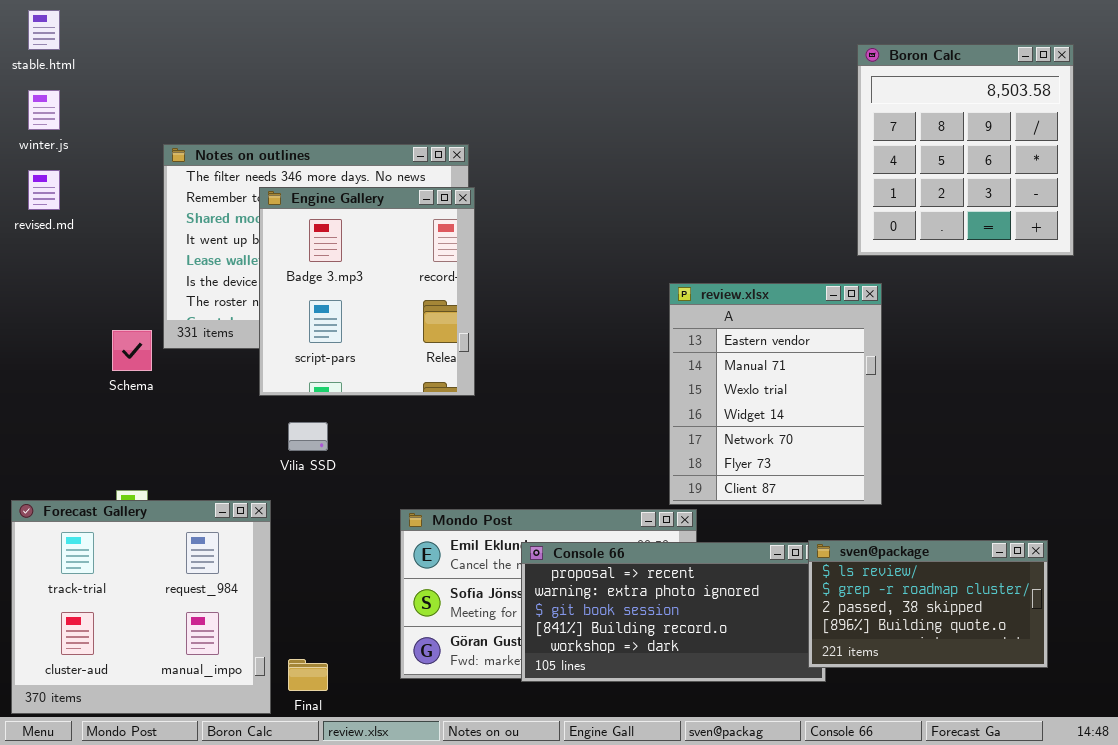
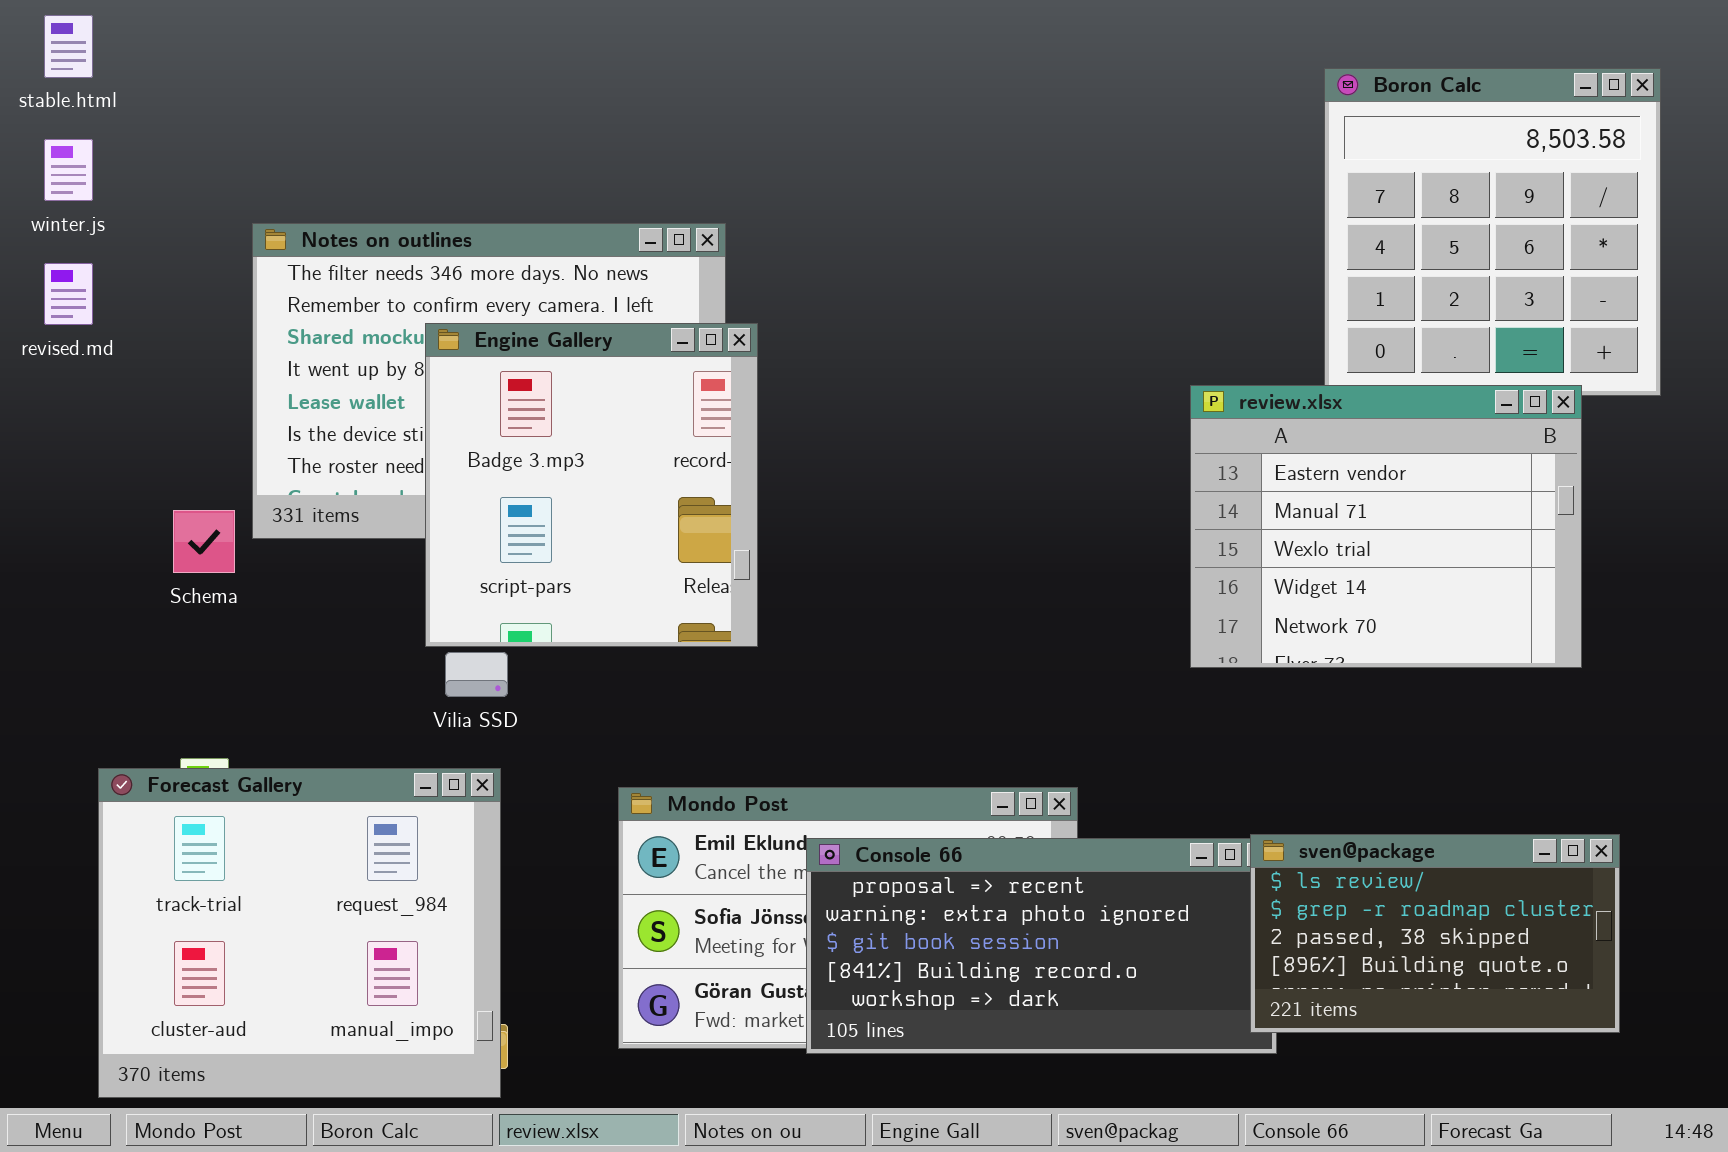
Engine Gallery: [259,187,475,396] -> [425,323,758,647], moved
review.xlsx: [669,283,882,505] -> [1190,385,1582,668], moved, resized
Forecast Gallery: [11,500,271,714] -> [98,768,501,1098], moved

